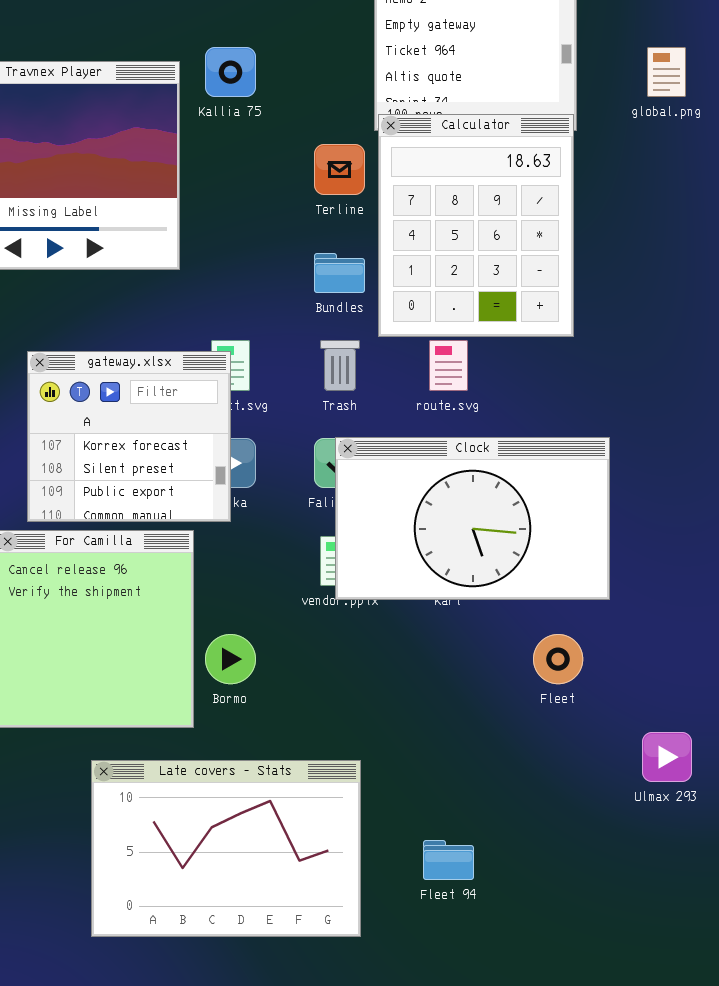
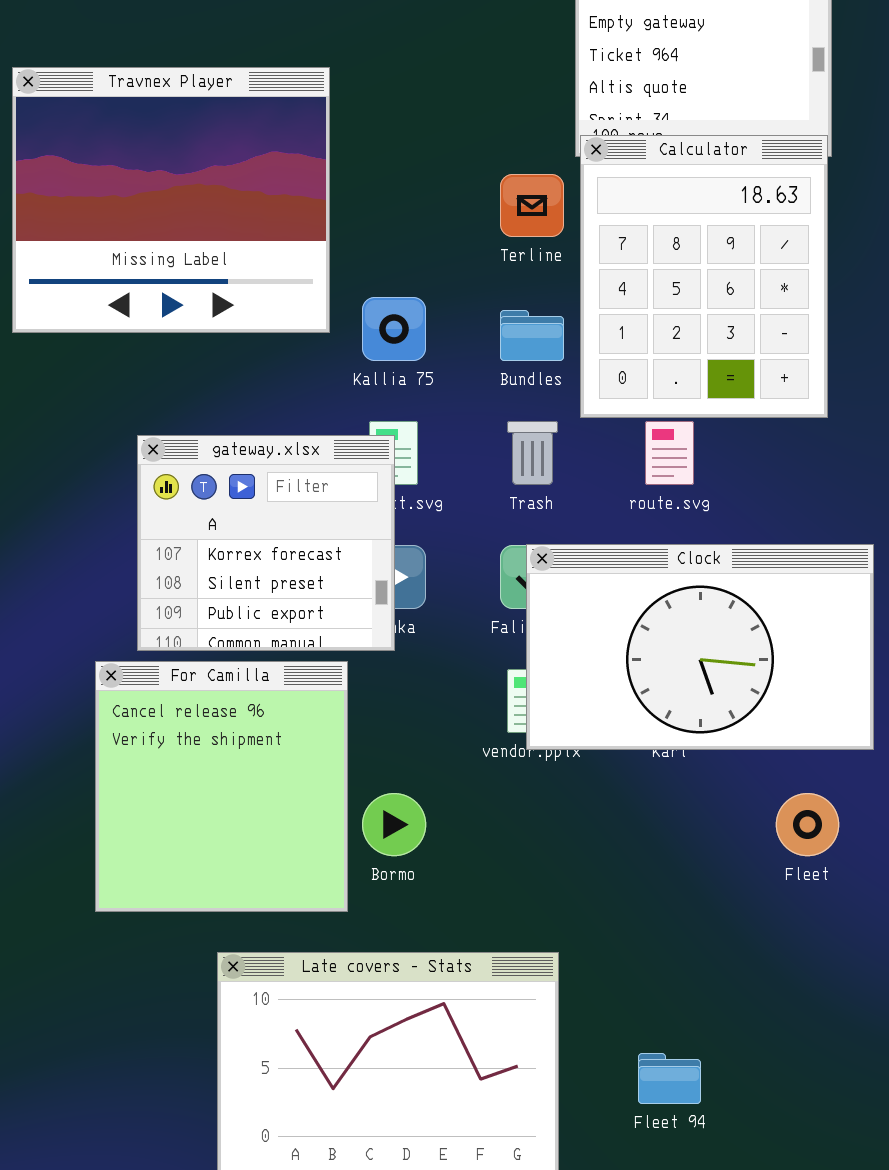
Kallia 75: [205,47,256,97] -> [362,297,426,361], moved

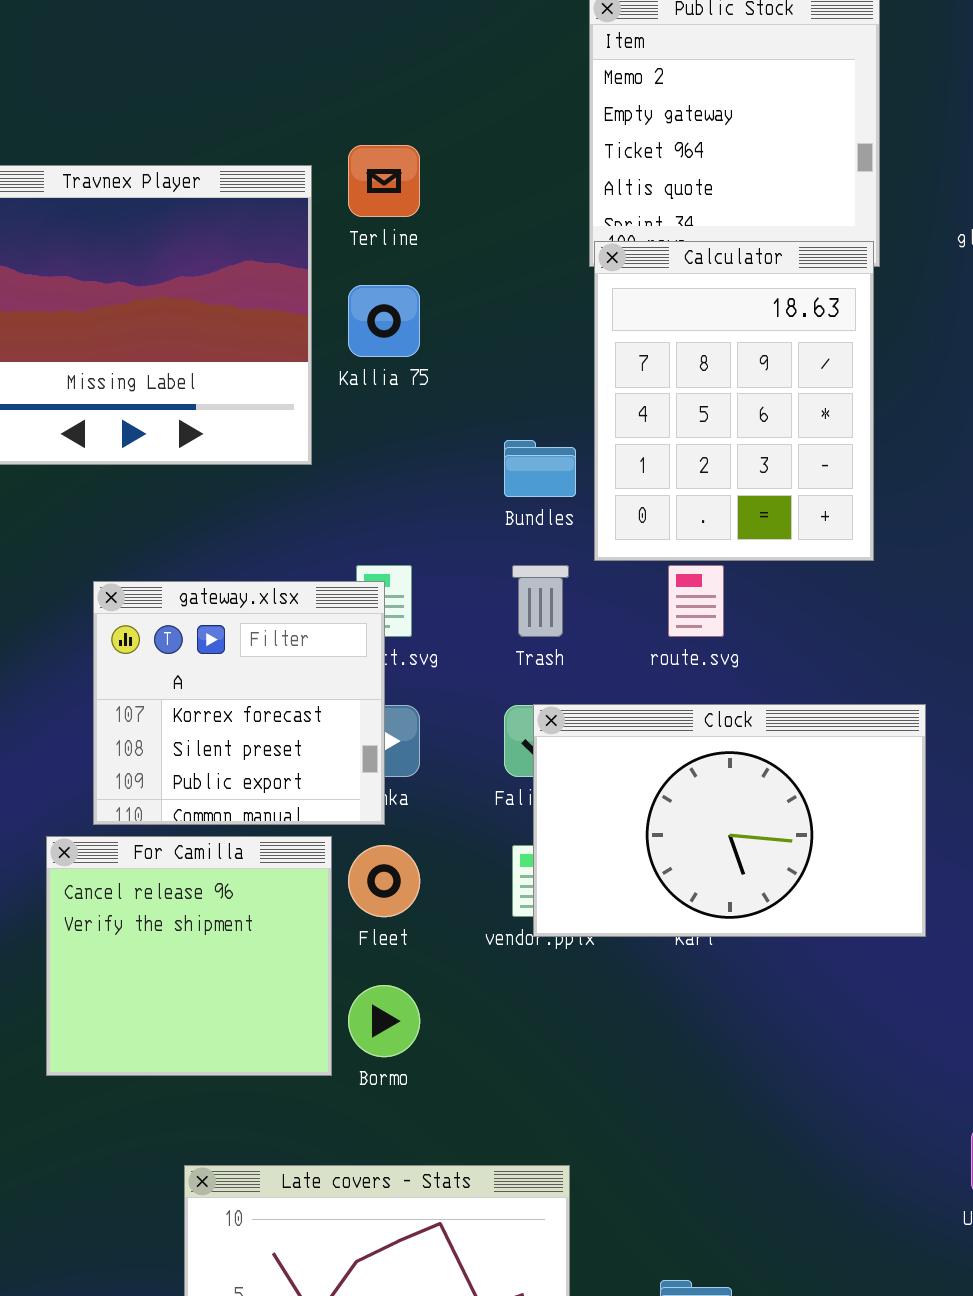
Terline: [500,174,564,237] -> [348,145,420,217], moved
Kallia 75: [362,297,426,361] -> [348,285,420,357], moved
For Camilla: [95,661,348,912] -> [46,836,332,1076], resized
Fleet: [776,793,839,856] -> [348,845,420,917], moved

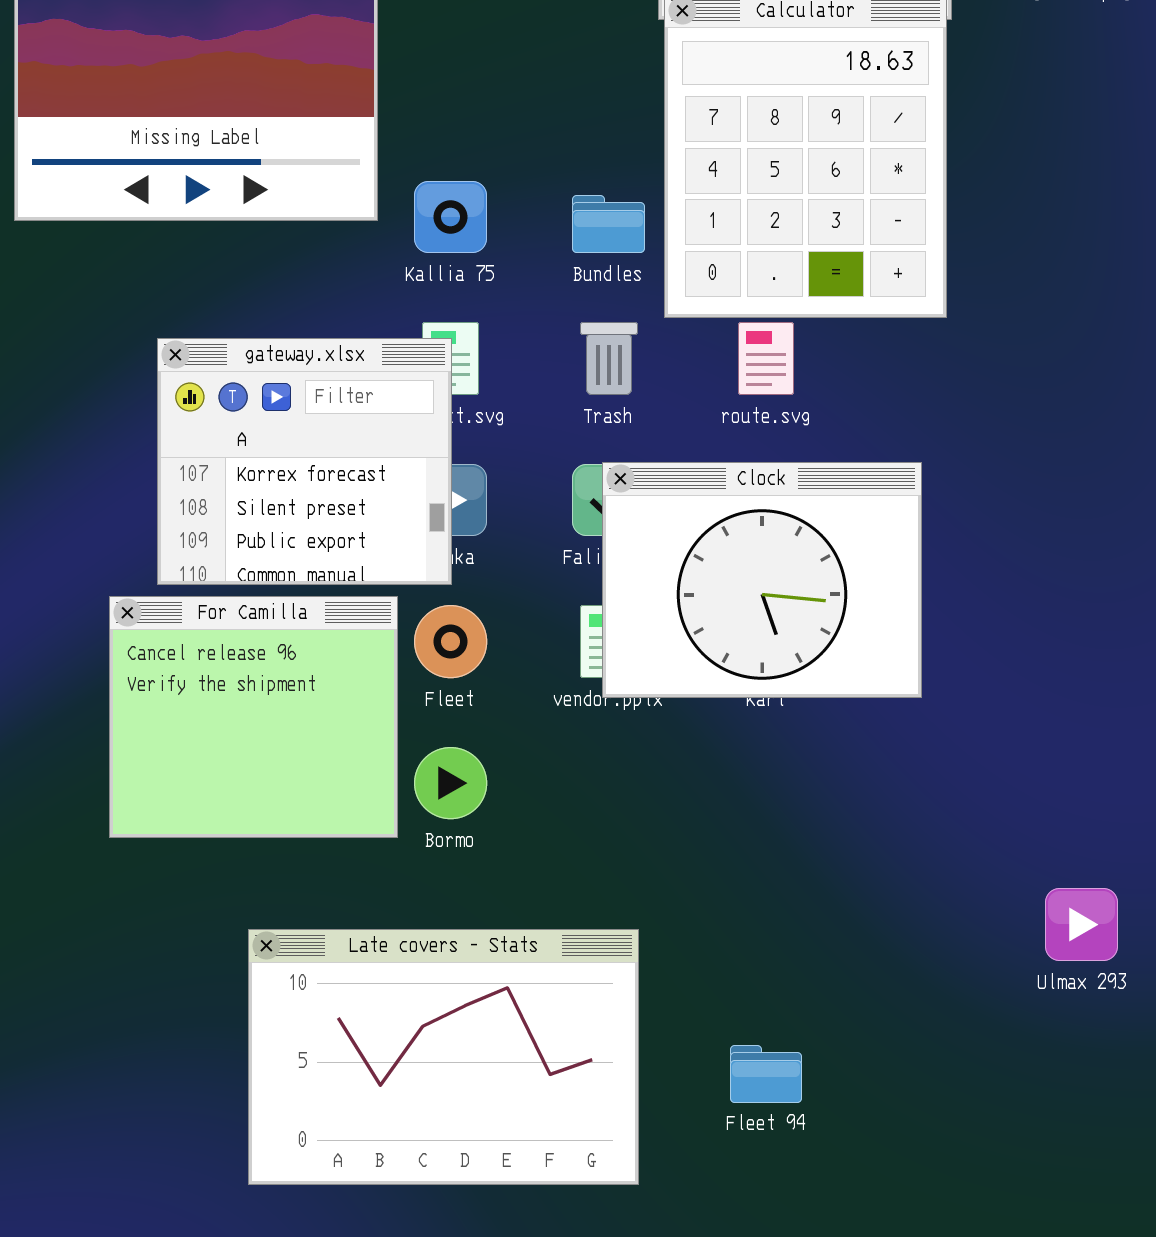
Kallia 75: [348,285,420,357] -> [414,181,487,253], moved
Clock: [533,704,926,937] -> [602,462,922,698], resized

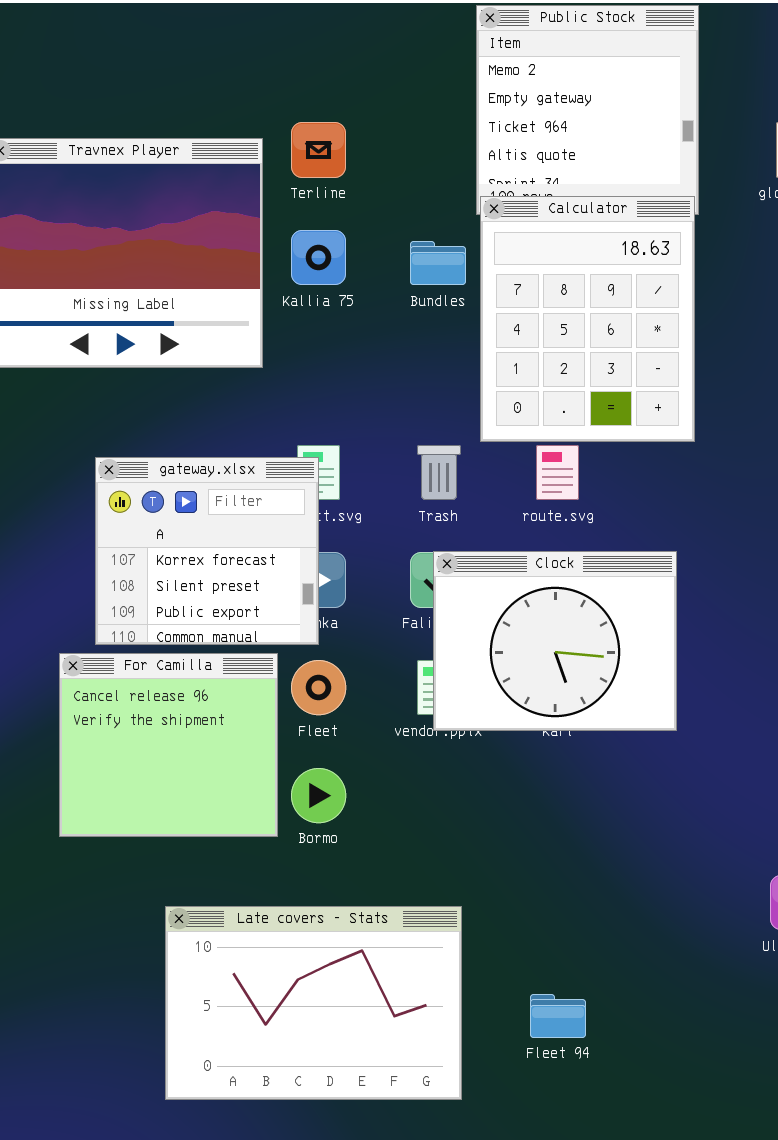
Kallia 75: [414,181,487,253] -> [291,230,346,285], moved
Bundles: [572,195,645,253] -> [410,241,466,285], moved

